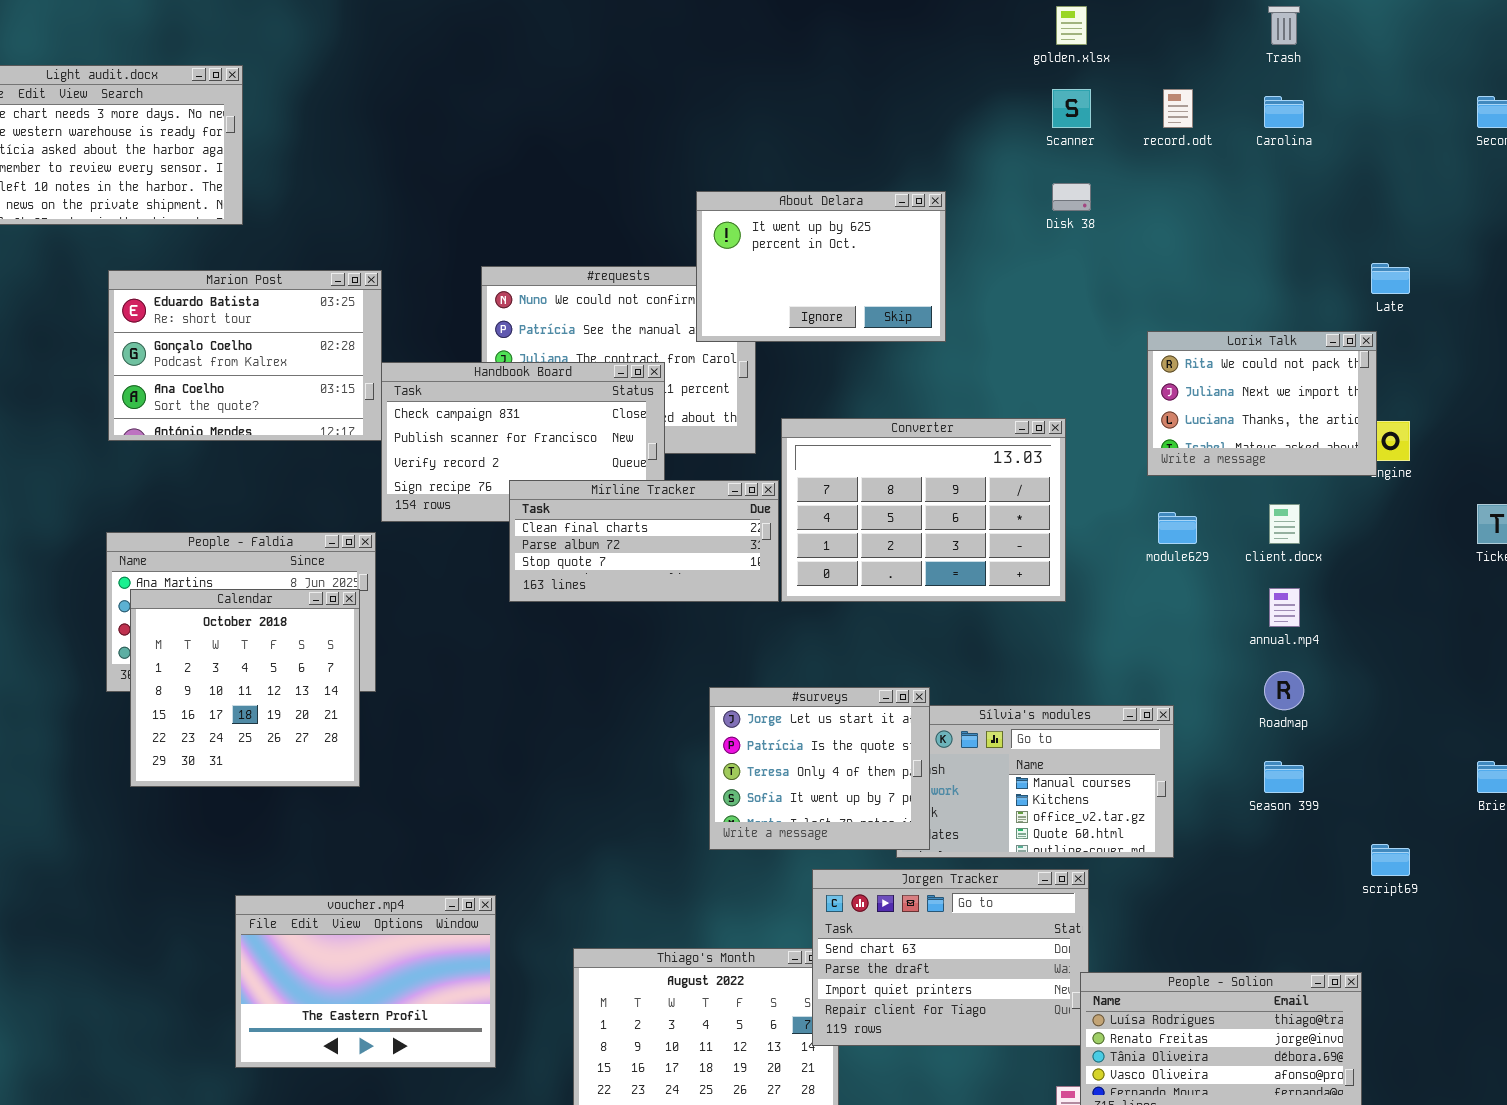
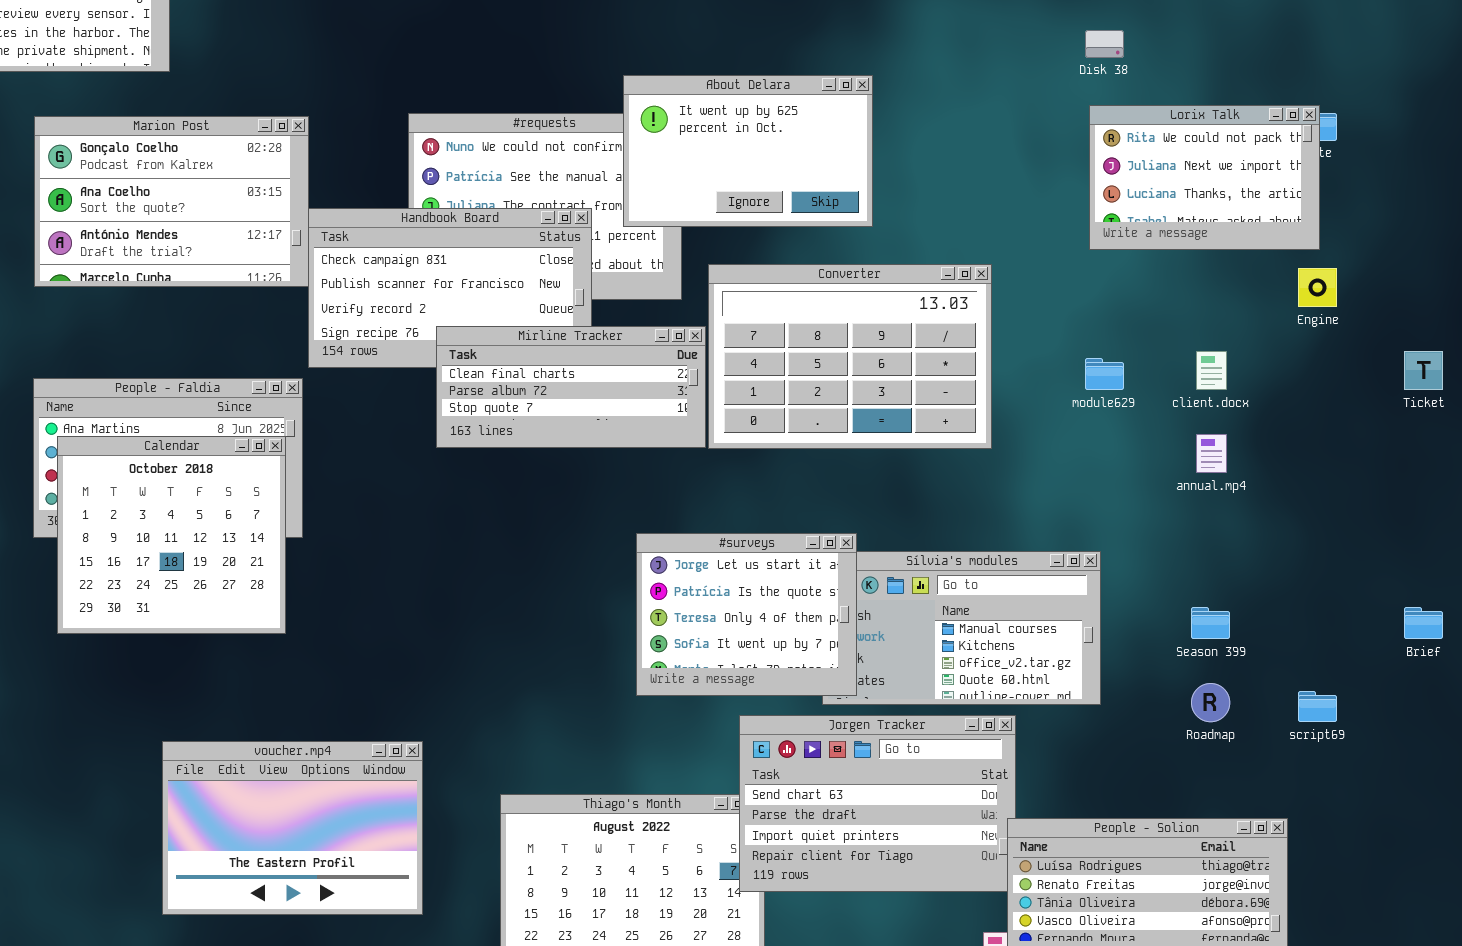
Disk 38: [1052,183,1091,211] -> [1085,30,1124,58], moved
About Delara: [696,191,946,342] -> [623,75,873,227], moved
Marion Post: [108,270,382,441] -> [34,116,309,287], scrolled down 1 row
Lorix Talk: [1147,331,1377,476] -> [1089,105,1320,250], moved
Roadmap: [1264,671,1304,710] -> [1191,683,1230,722], moved

